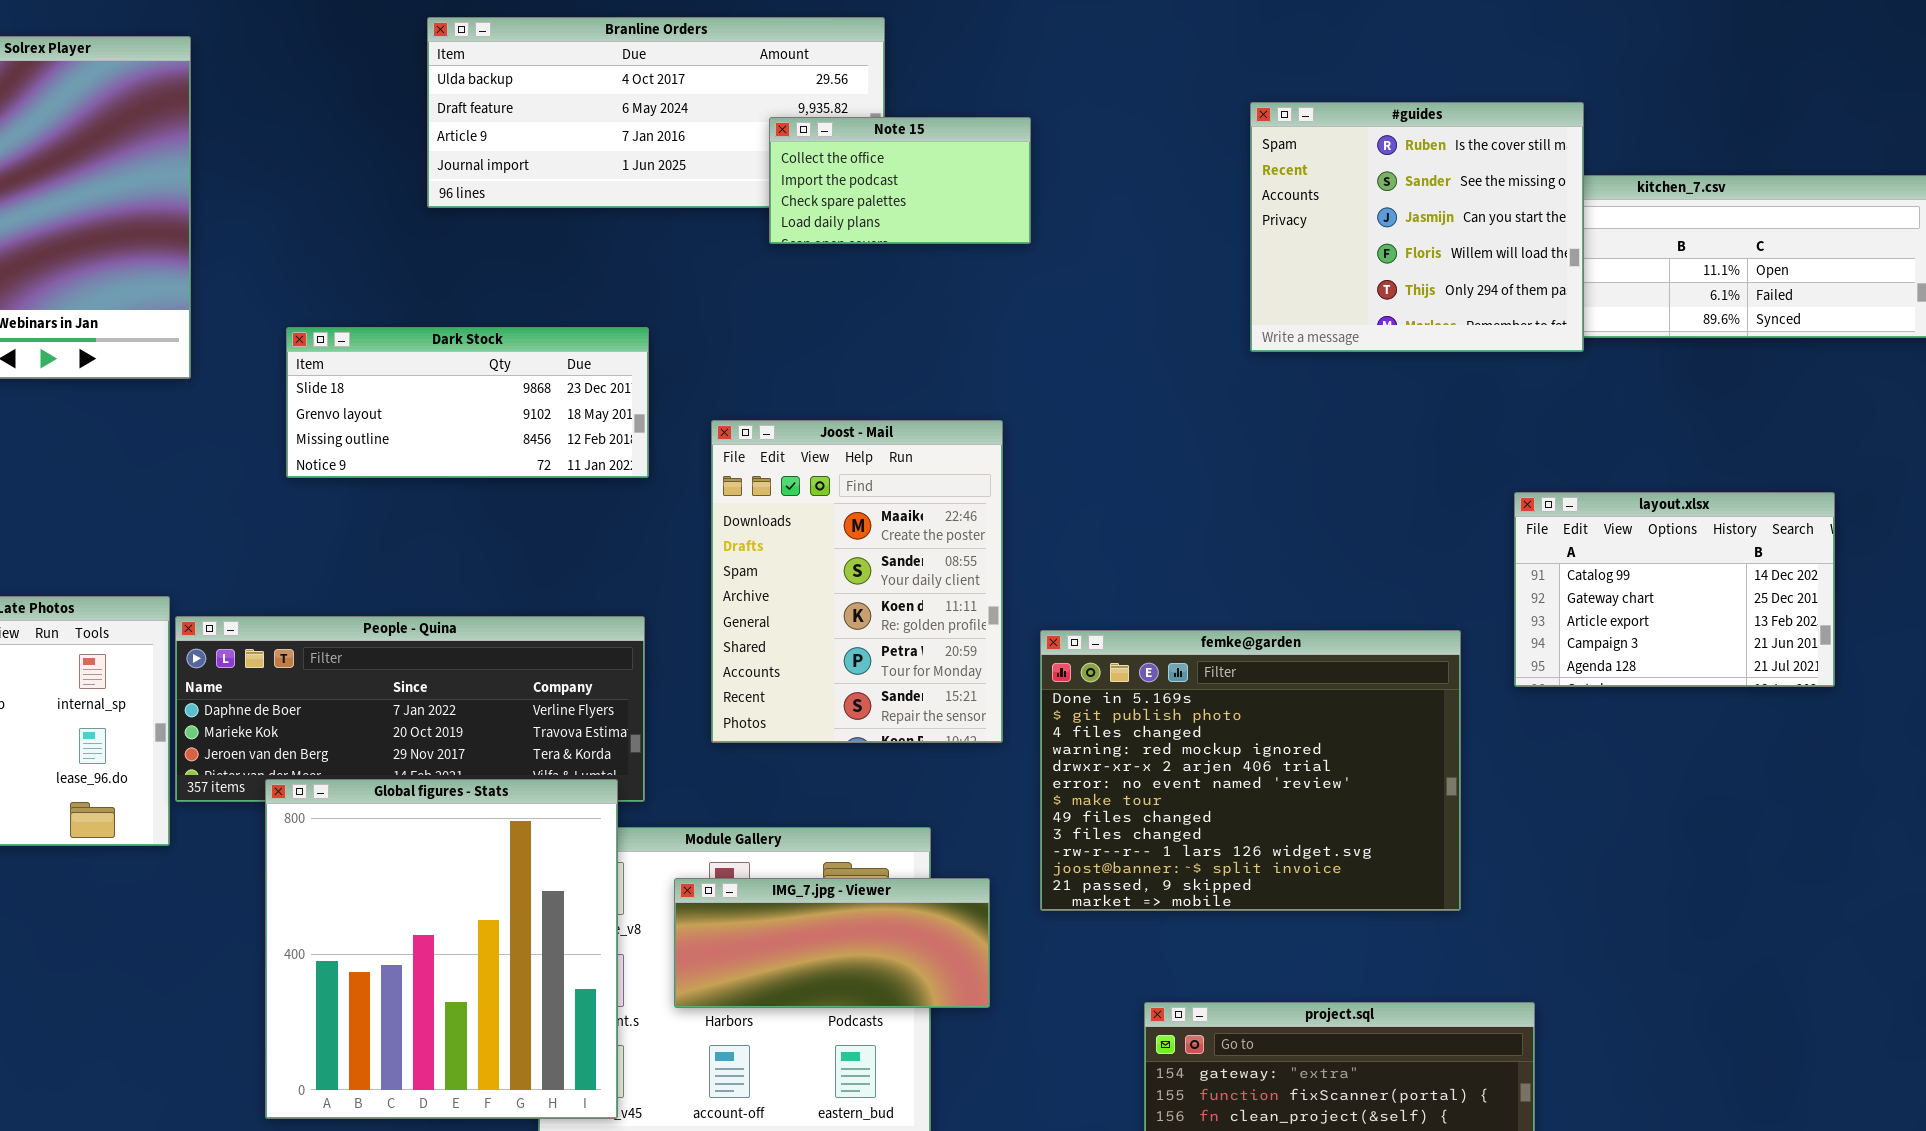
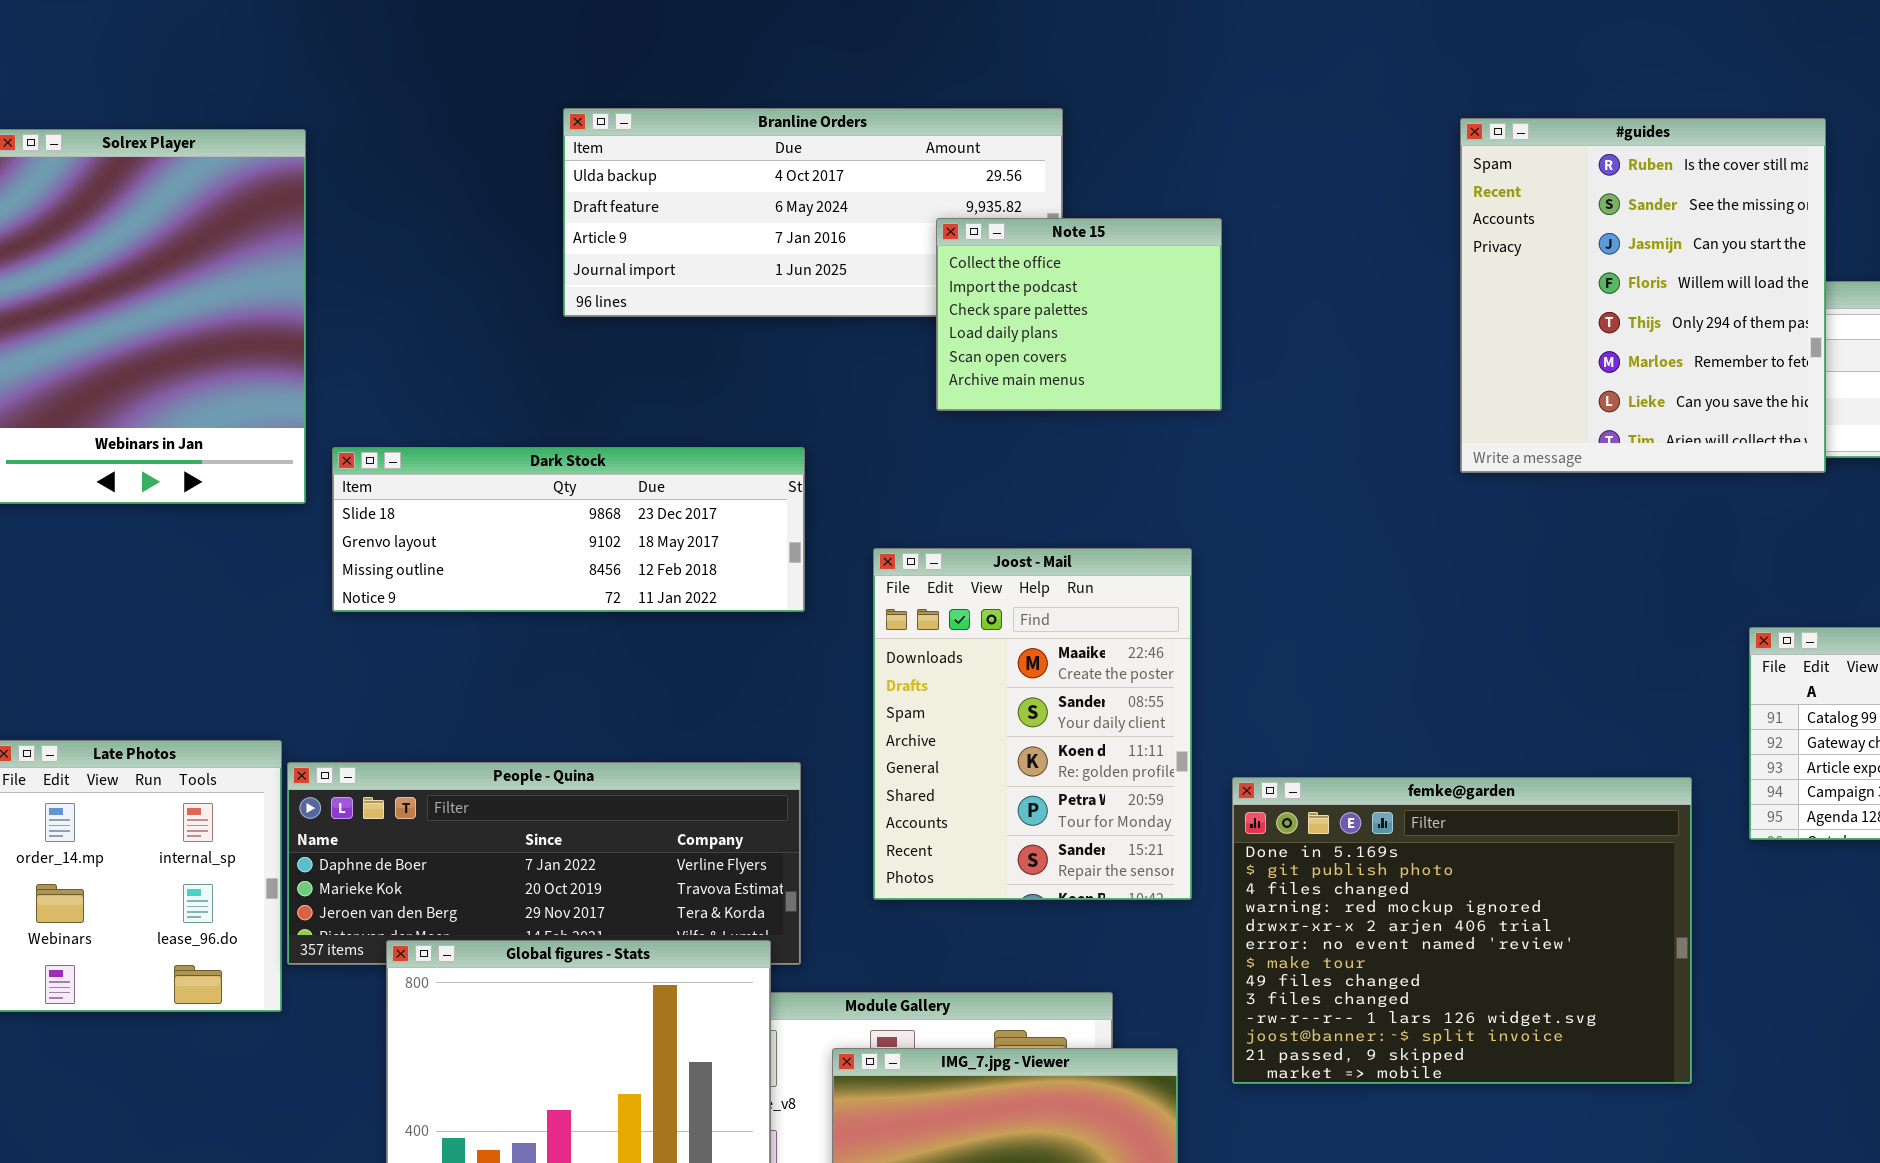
#guides: [1250,102,1584,352] -> [1460,118,1826,473], resized
Note 15: [769,117,1031,244] -> [936,218,1222,411], resized
Dark Stock: [286,327,649,478] -> [332,447,805,612], resized

